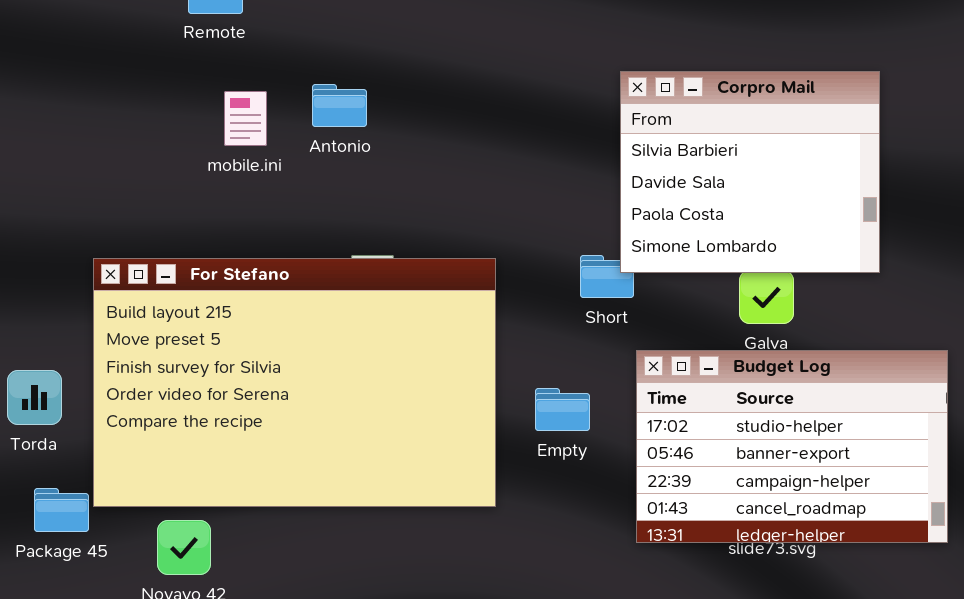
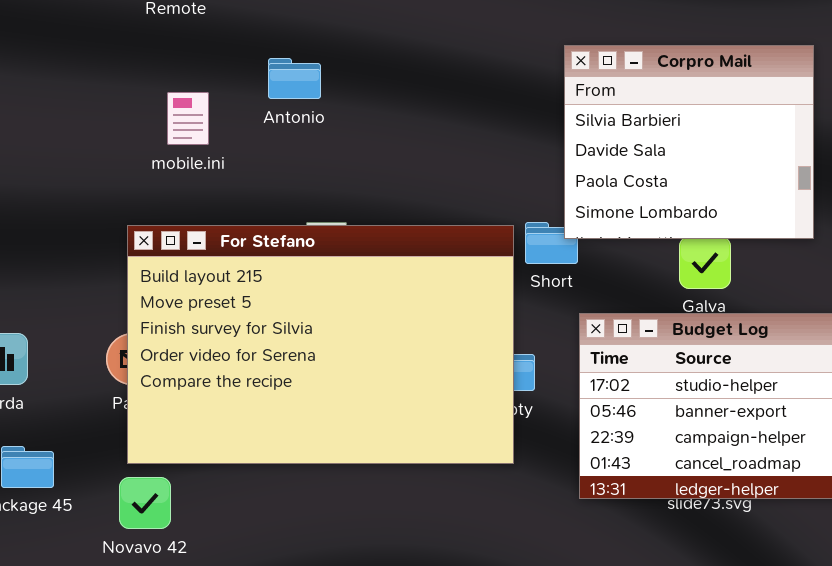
mobile.ini: [224,91,267,146] -> [167,92,209,145], moved
For Stefano: [93,258,496,507] -> [127,225,514,464], moved

